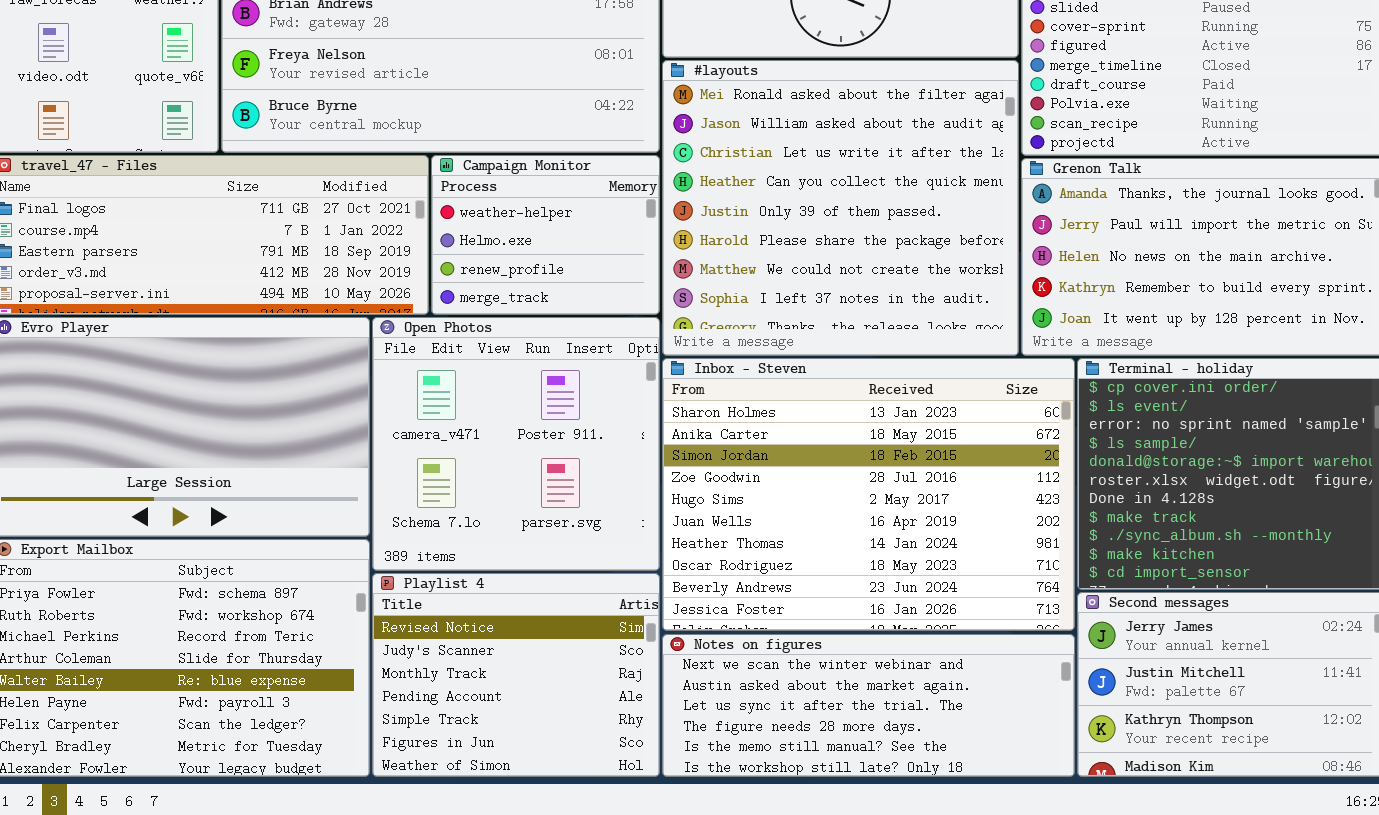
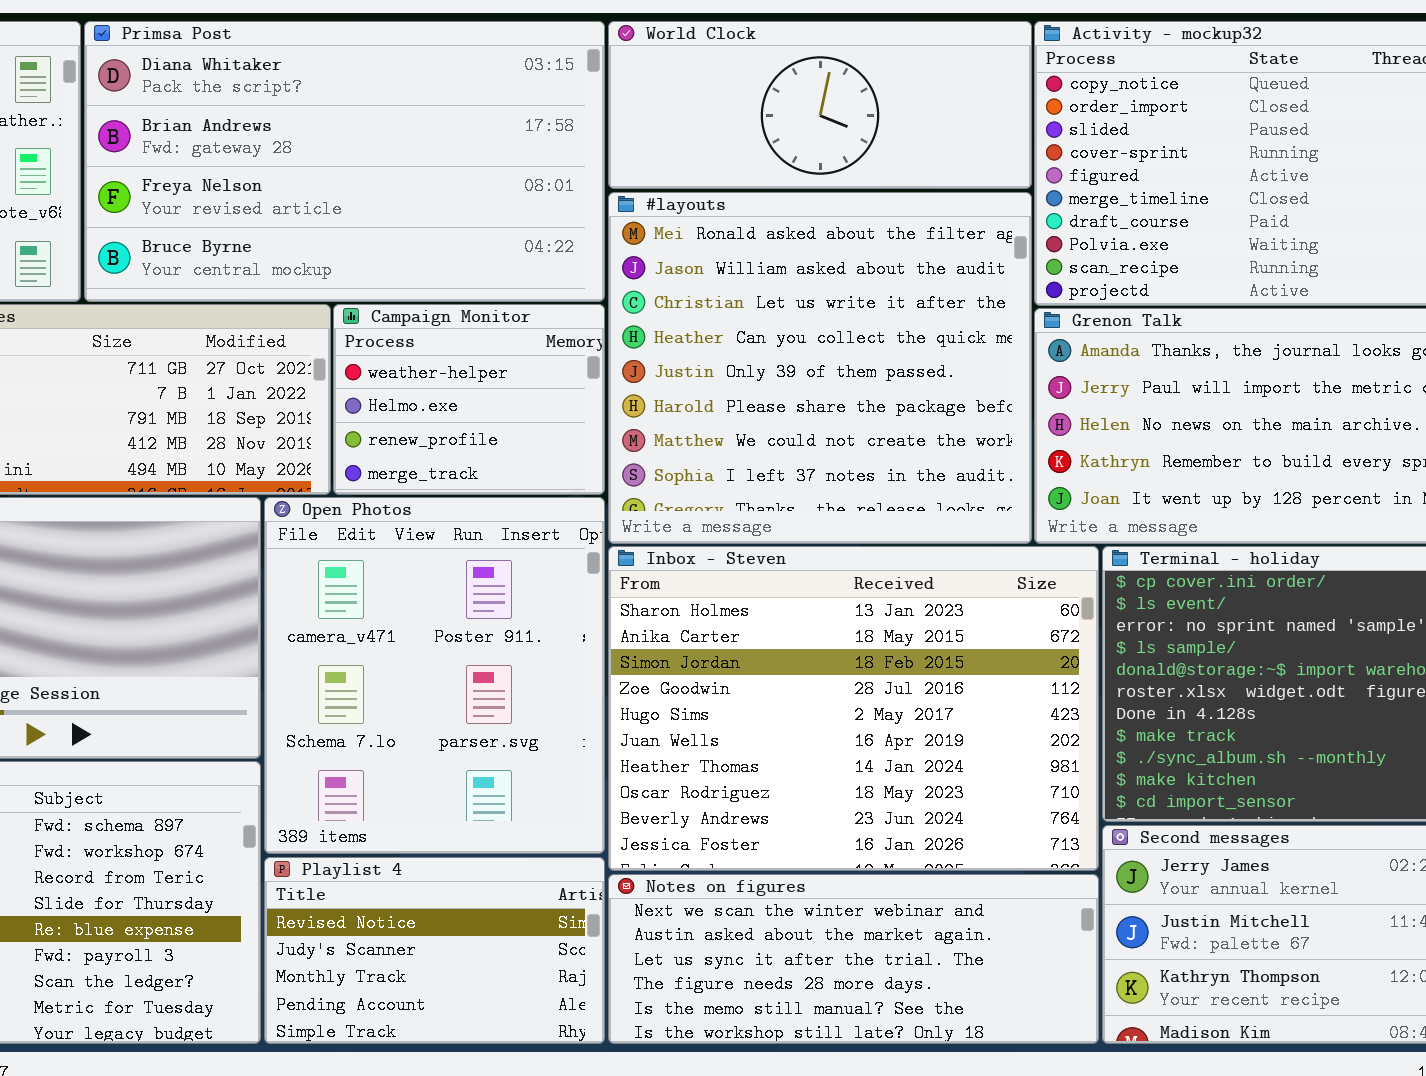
Open Photos: [372,317,660,571] -> [264,497,605,854], resized
Playlist 4: [372,573,660,777] -> [264,857,605,1044], resized

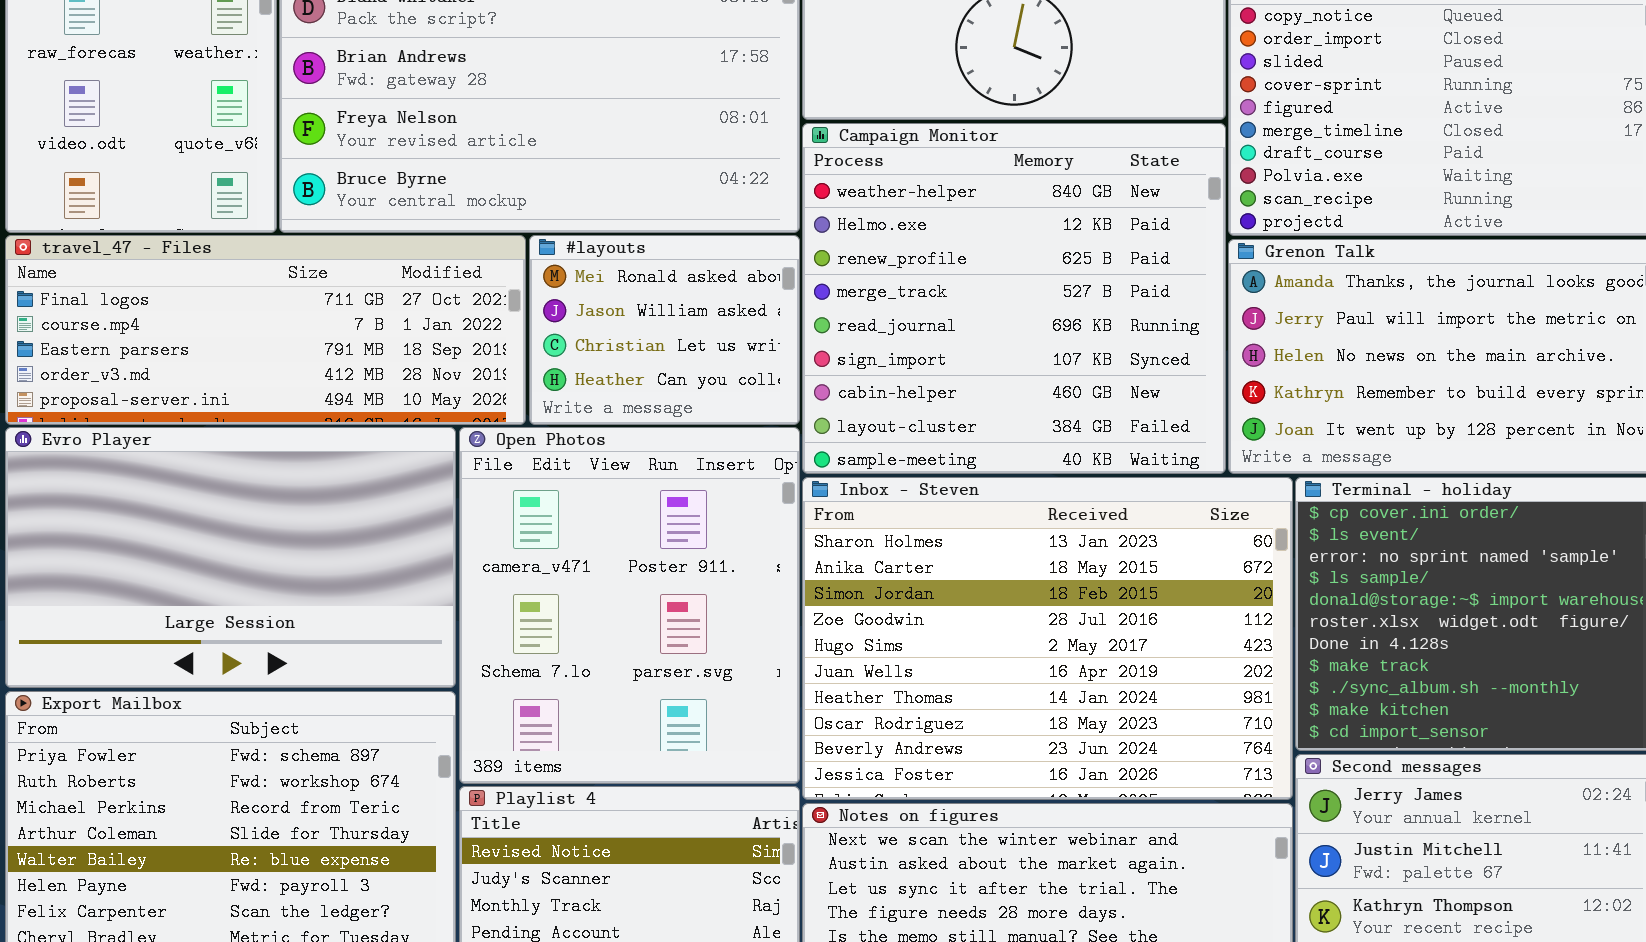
#layouts: [608,192,1032,544] -> [529,235,800,425], moved, resized
Campaign Monitor: [333,304,605,495] -> [802,123,1226,474], moved, resized

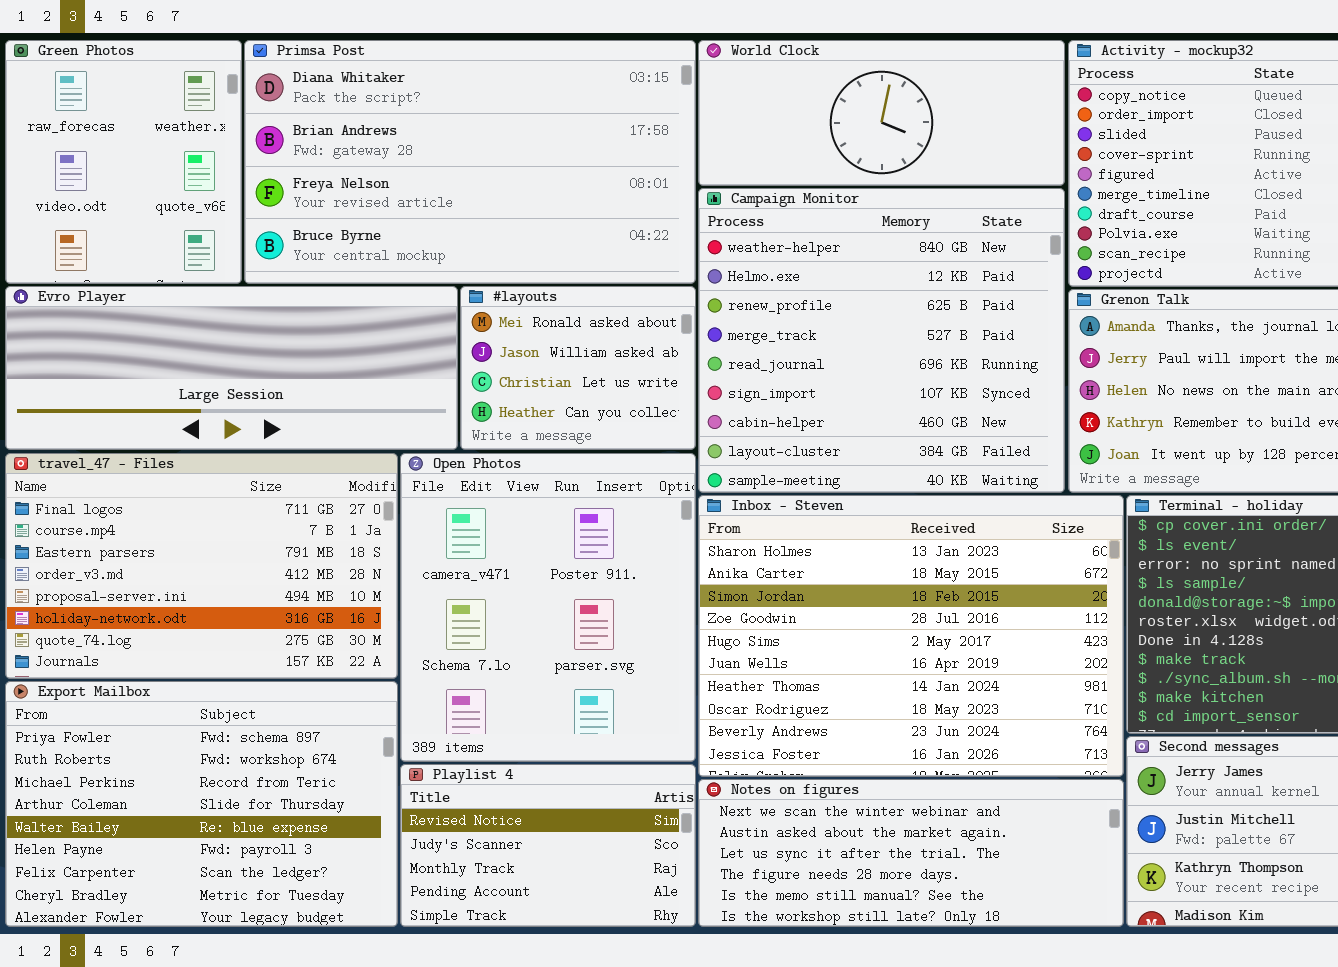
travel_47 - Files: [5,235,526,425] -> [5,453,398,679], moved, resized
Evro Player: [5,427,456,688] -> [5,286,458,450], moved, resized

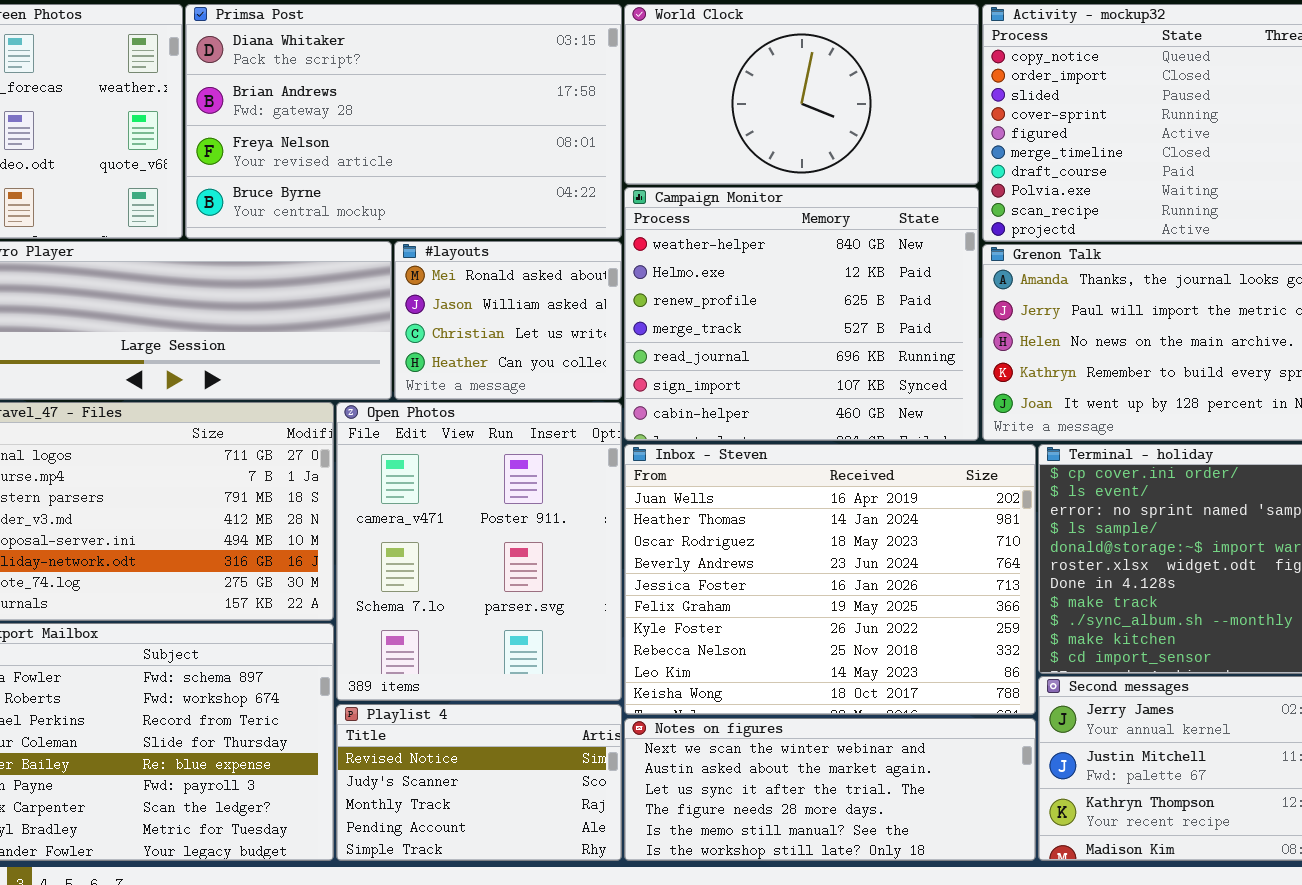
World Clock: [698,40,1065,186] -> [624,4,979,185], resized
Campaign Monitor: [698,188,1065,493] -> [624,187,979,441], resized
Inbox - Steven: [698,495,1124,777] -> [624,444,1036,715], scrolled down 5 rows

